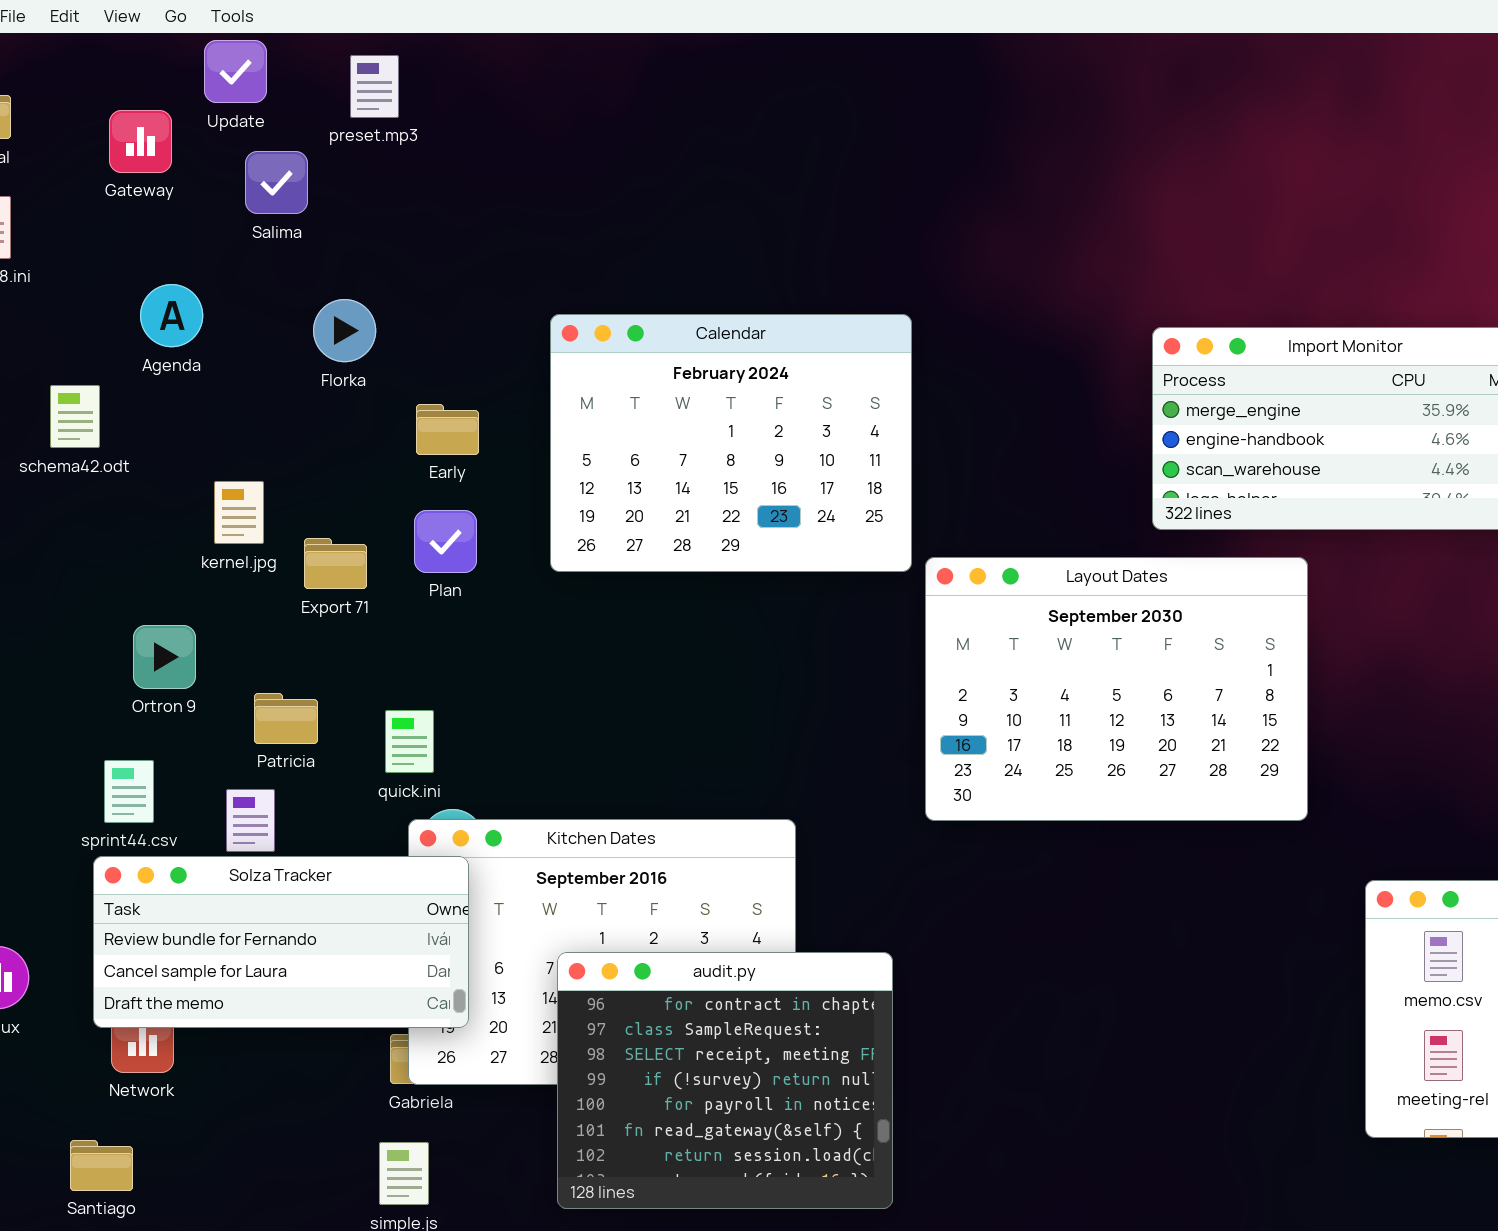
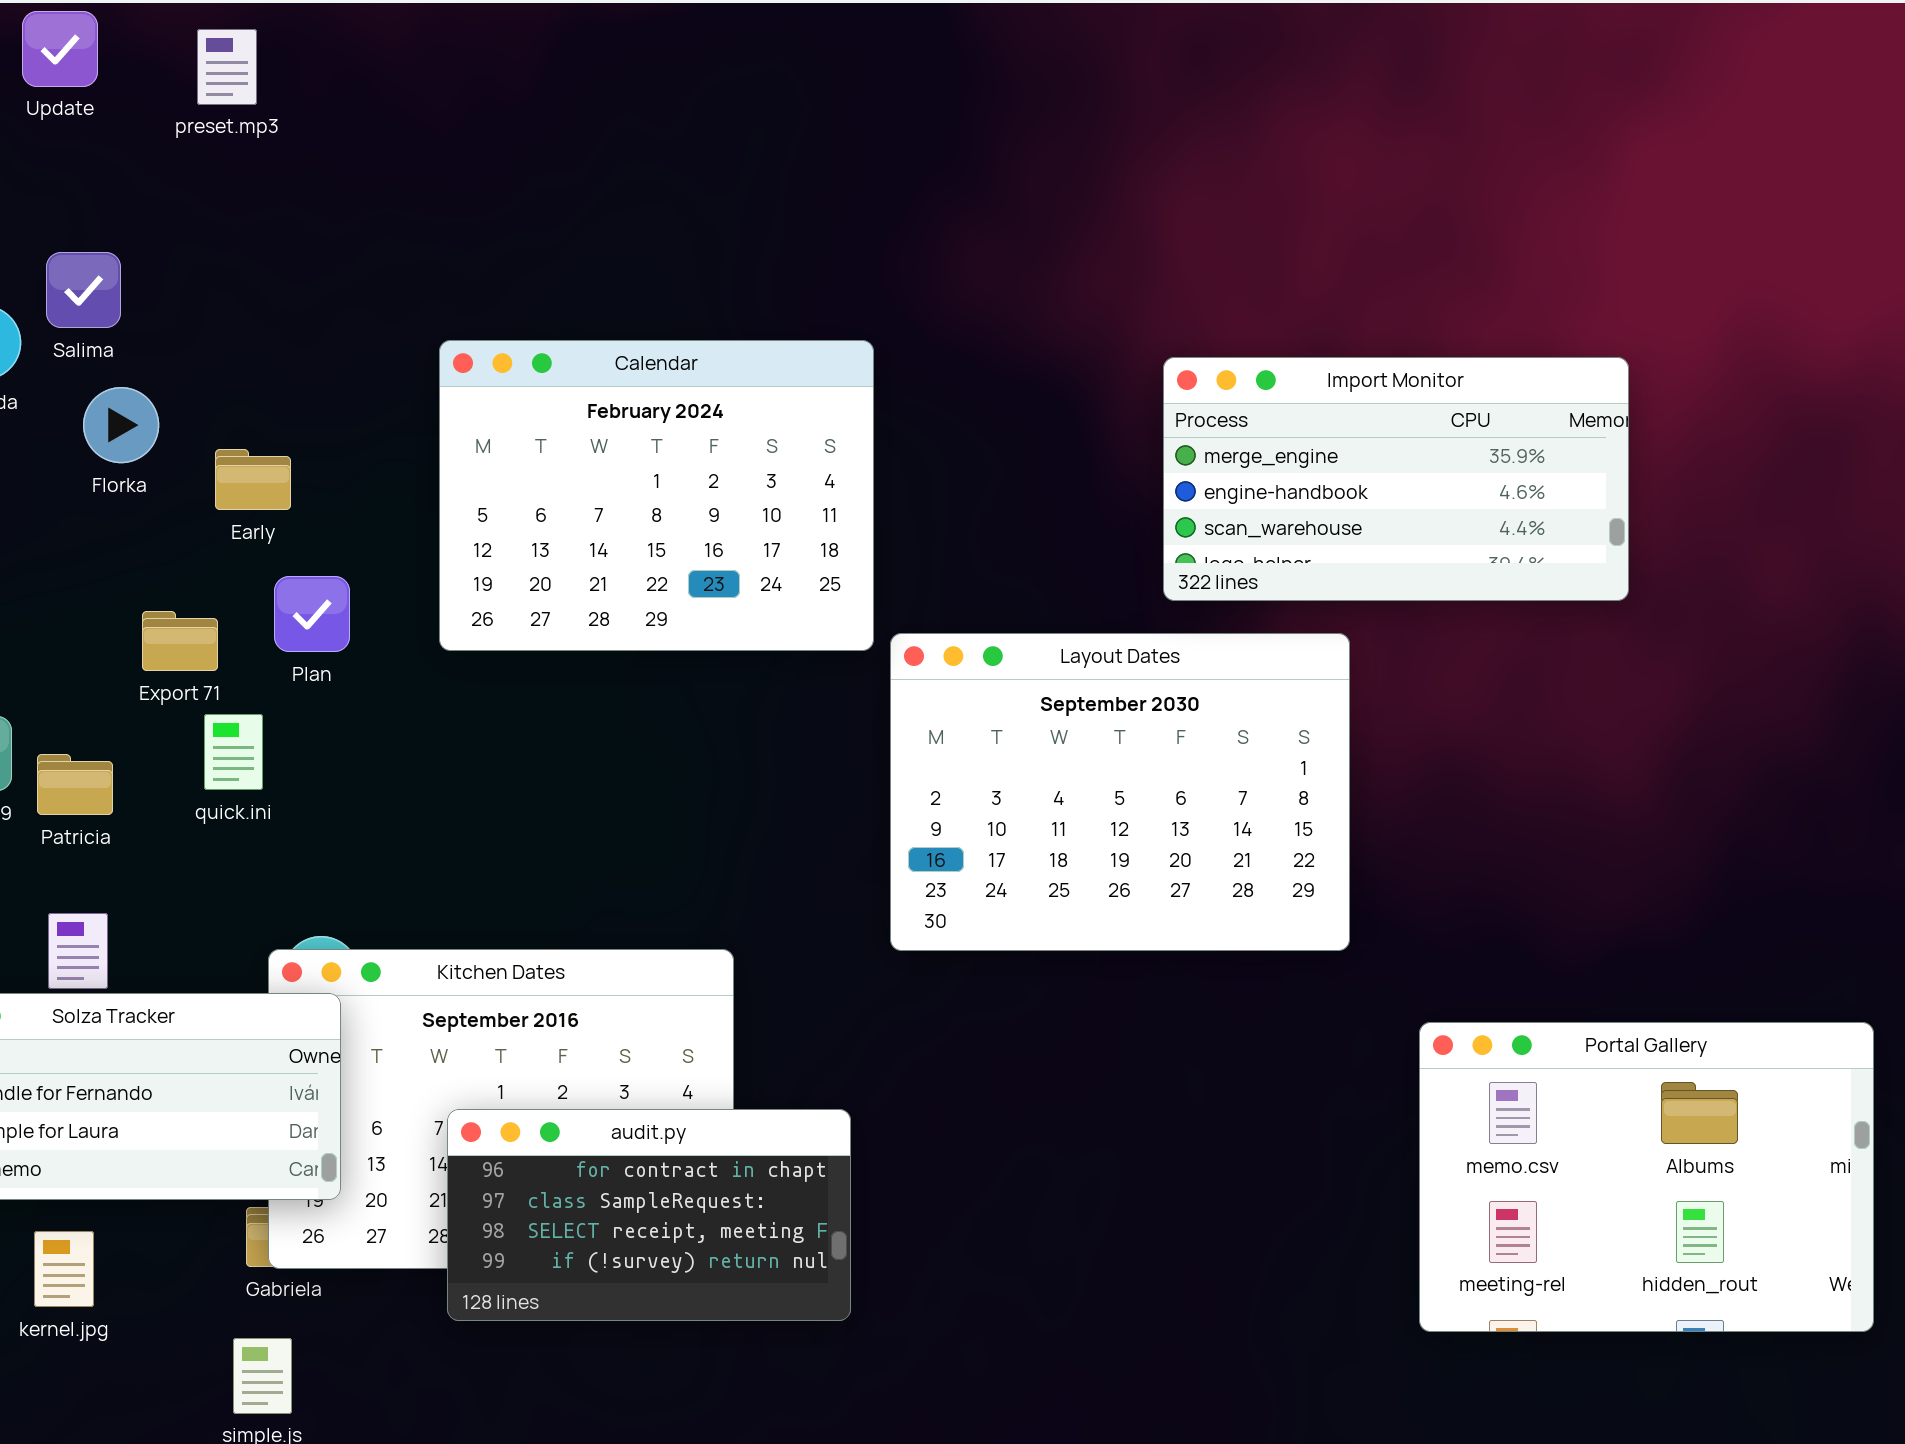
Salima: [245,151,308,214] -> [46,252,121,328], moved
Florka: [313,299,376,362] -> [83,387,159,463], moved
Early: [416,404,479,455] -> [215,449,291,510], moved
kernel.jpg: [214,481,264,544] -> [34,1231,94,1307], moved
Patricia: [254,693,318,744] -> [37,754,113,815], moved
quick.ini: [385,710,434,773] -> [204,714,263,790], moved
audit.py: [557,952,893,1209] -> [447,1109,851,1321], resized

